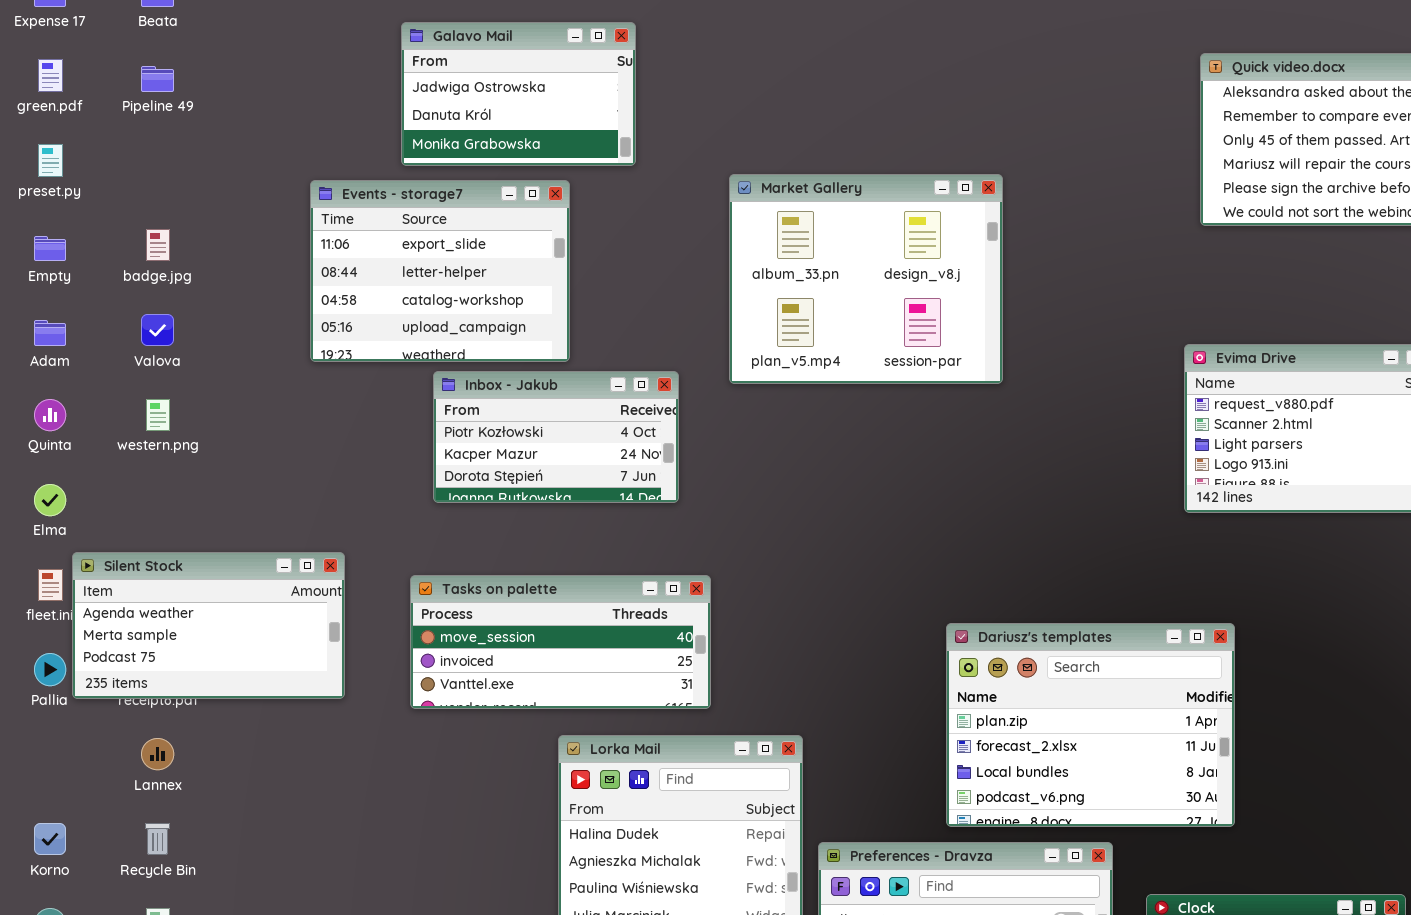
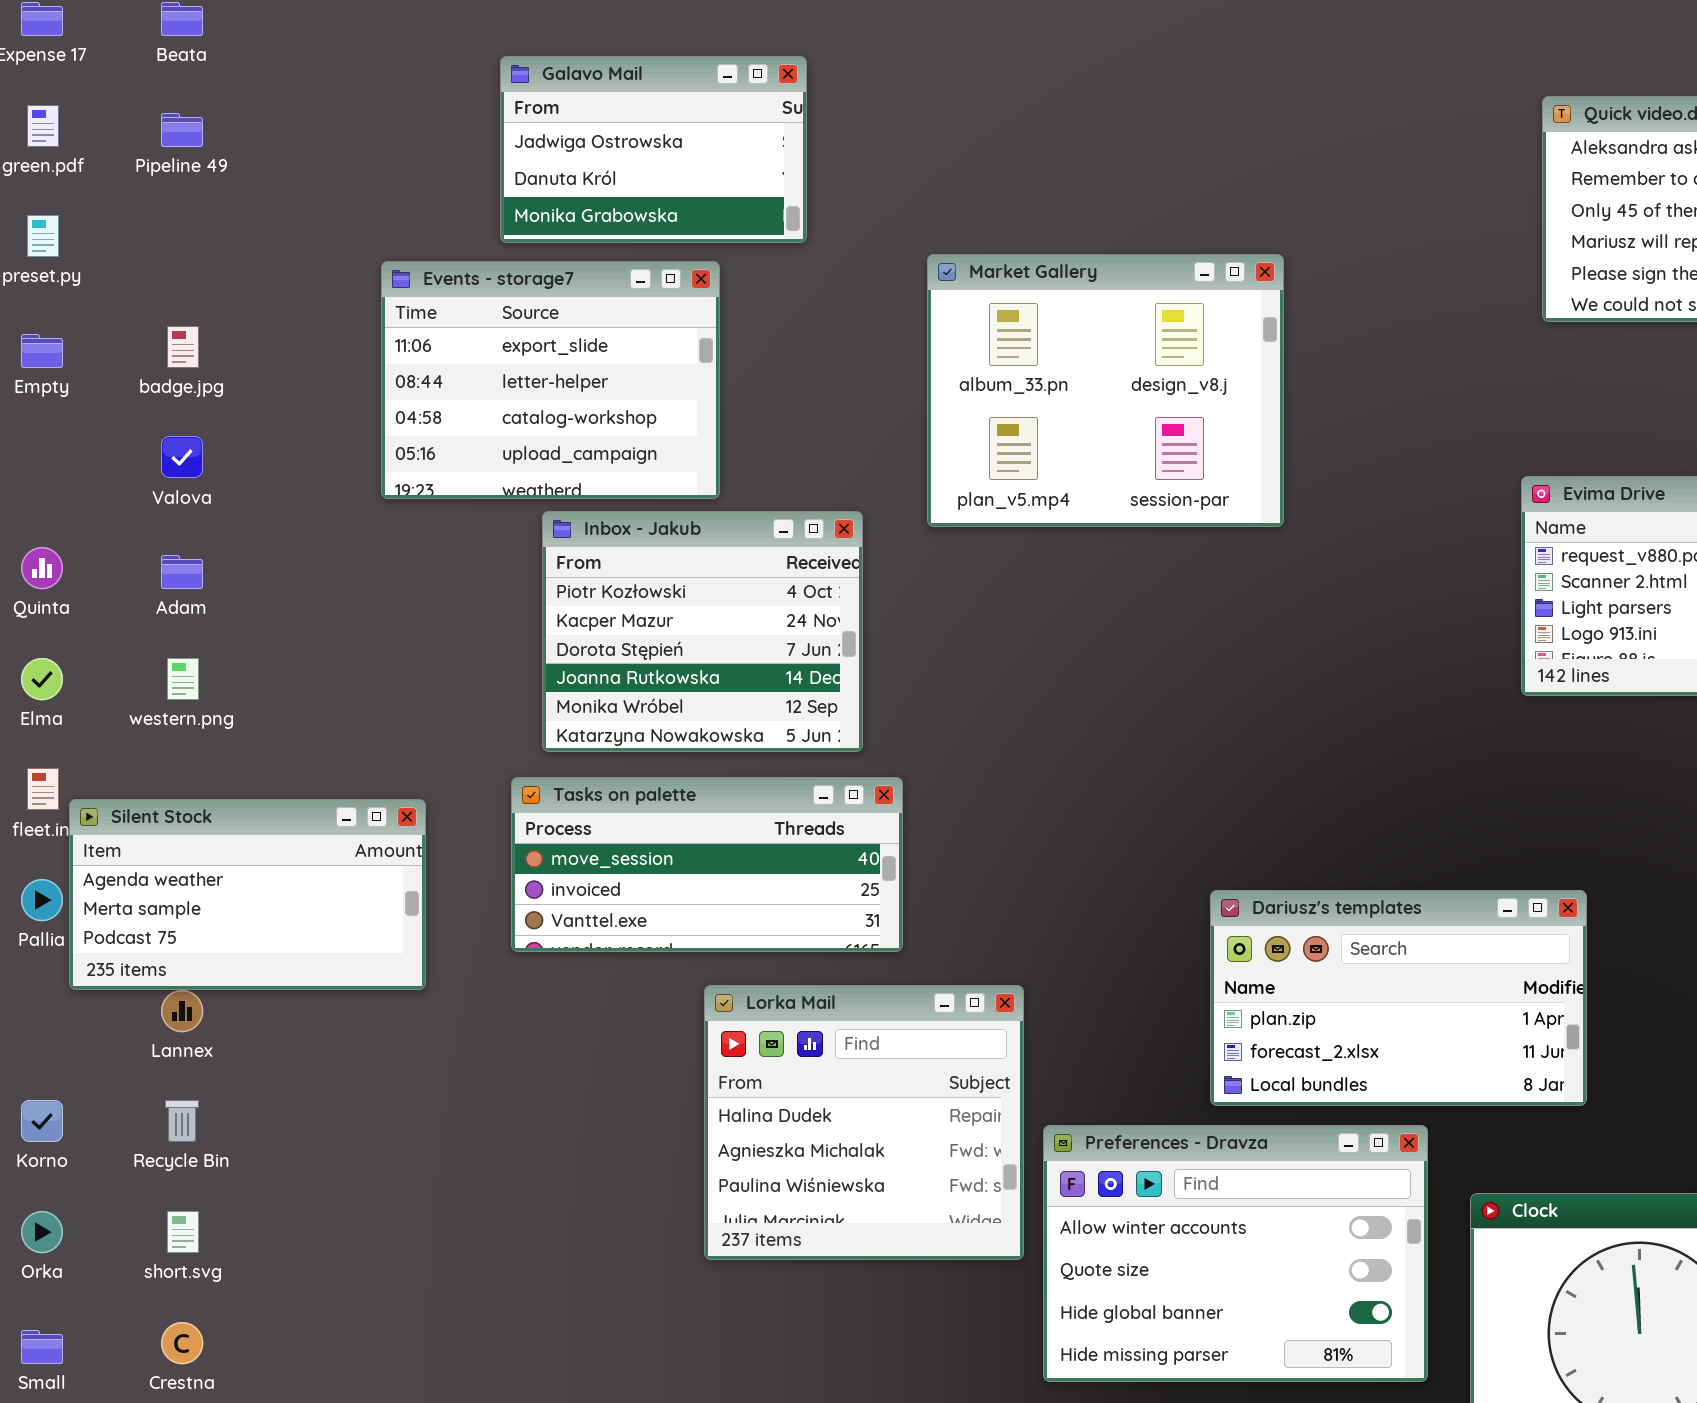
Adam: [34,320,66,346] -> [161,555,203,589], moved
Inbox - Jakub: [433,371,679,503] -> [542,511,863,752], resized
western.png: [146,399,170,431] -> [167,658,199,700], moved
Silent Stock: [72,552,345,699] -> [69,799,426,990], moved
Dariusz's templates: [946,623,1235,827] -> [1210,890,1587,1106], resized

